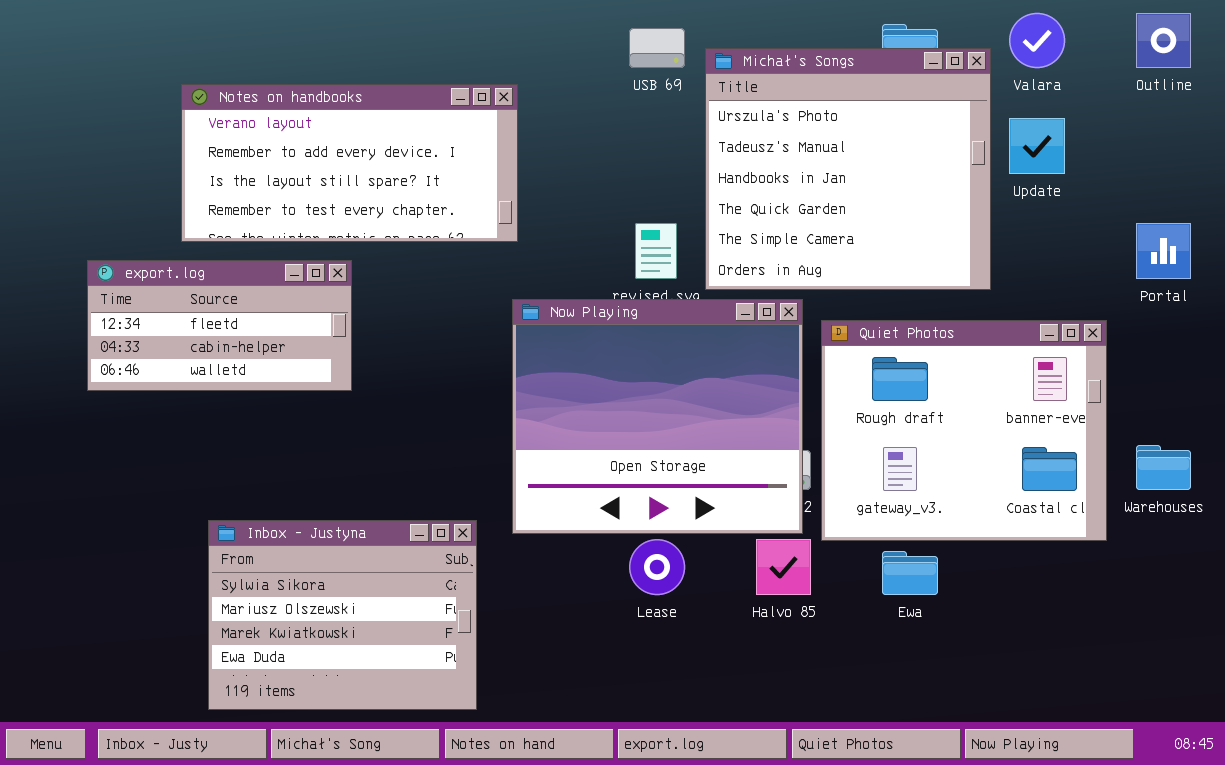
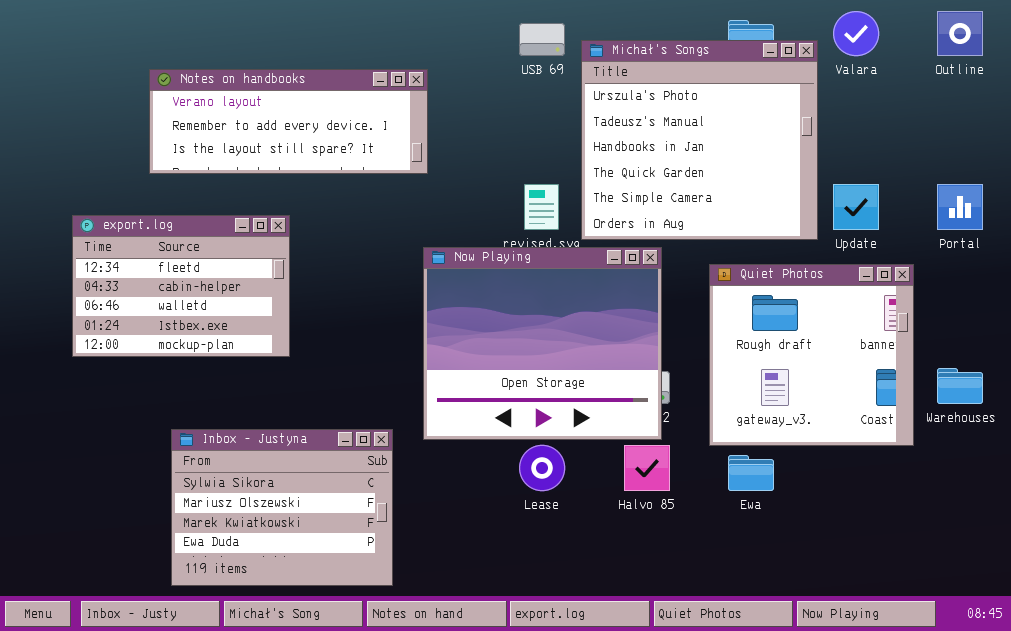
Notes on handbooks: [181,84,518,242] -> [149,69,428,174], resized
Update: [1009,118,1065,174] -> [833,184,879,230], moved
export.log: [87,260,352,391] -> [72,215,290,357], resized
Quiet Photos: [821,320,1107,541] -> [709,264,914,446], resized

